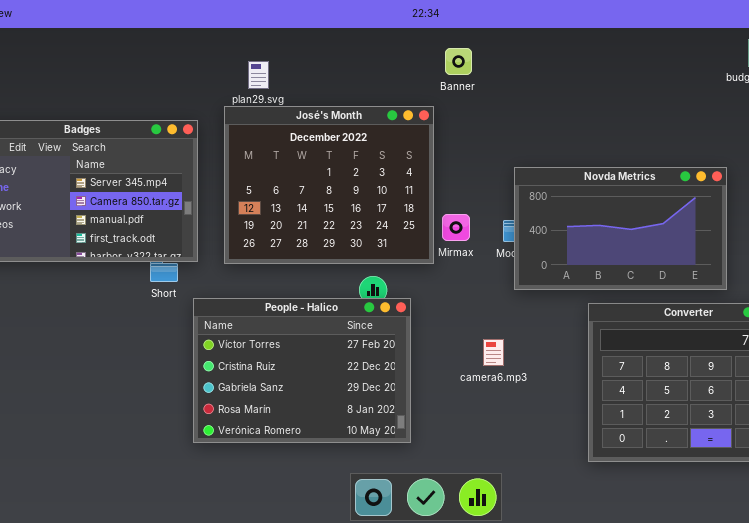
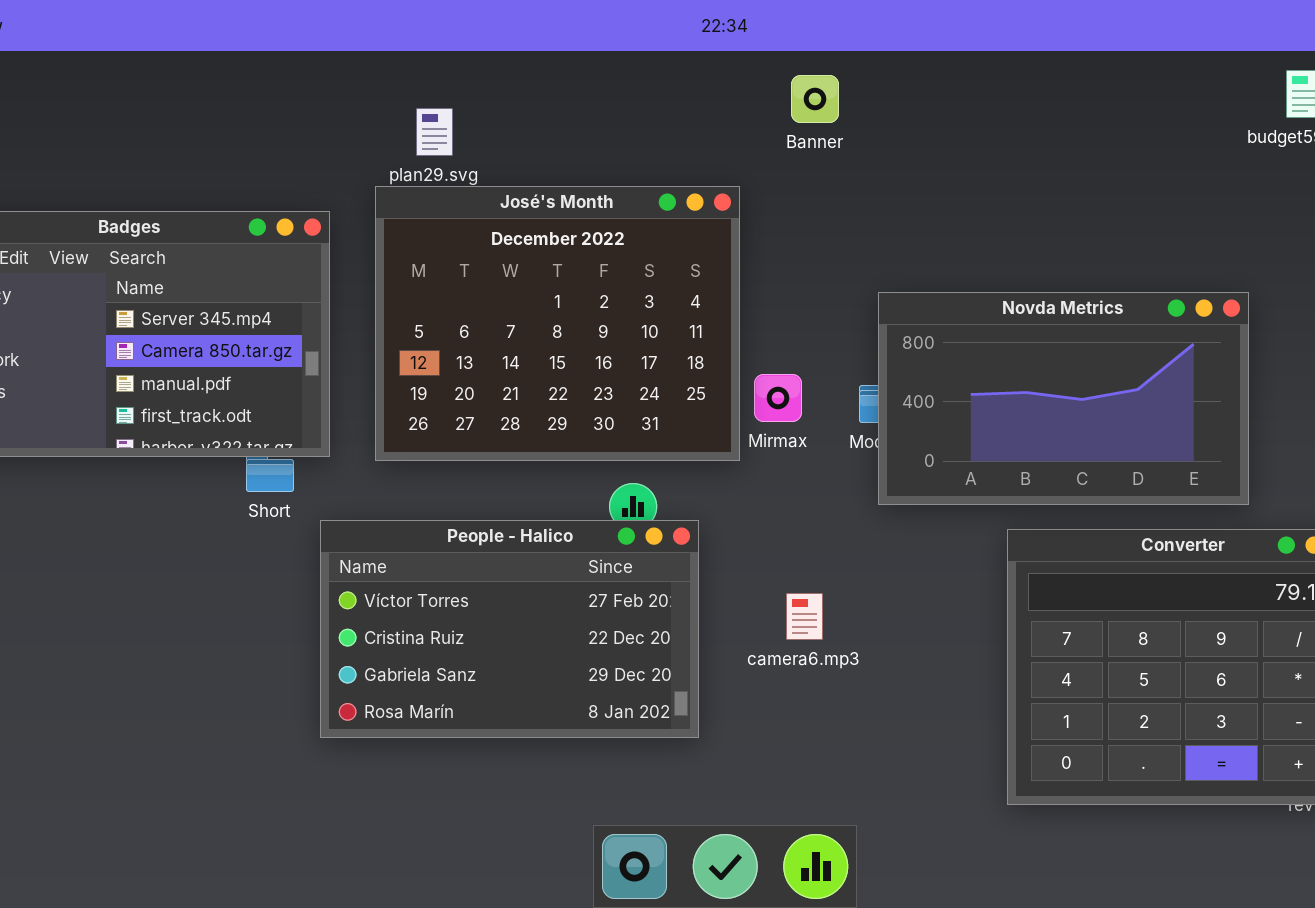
Banner: [445,48,472,75] -> [791,75,839,123], moved
People - Halico: [193,298,411,443] -> [320,520,699,738], resized
camera6.mp3: [483,339,504,366] -> [786,593,823,640], moved

